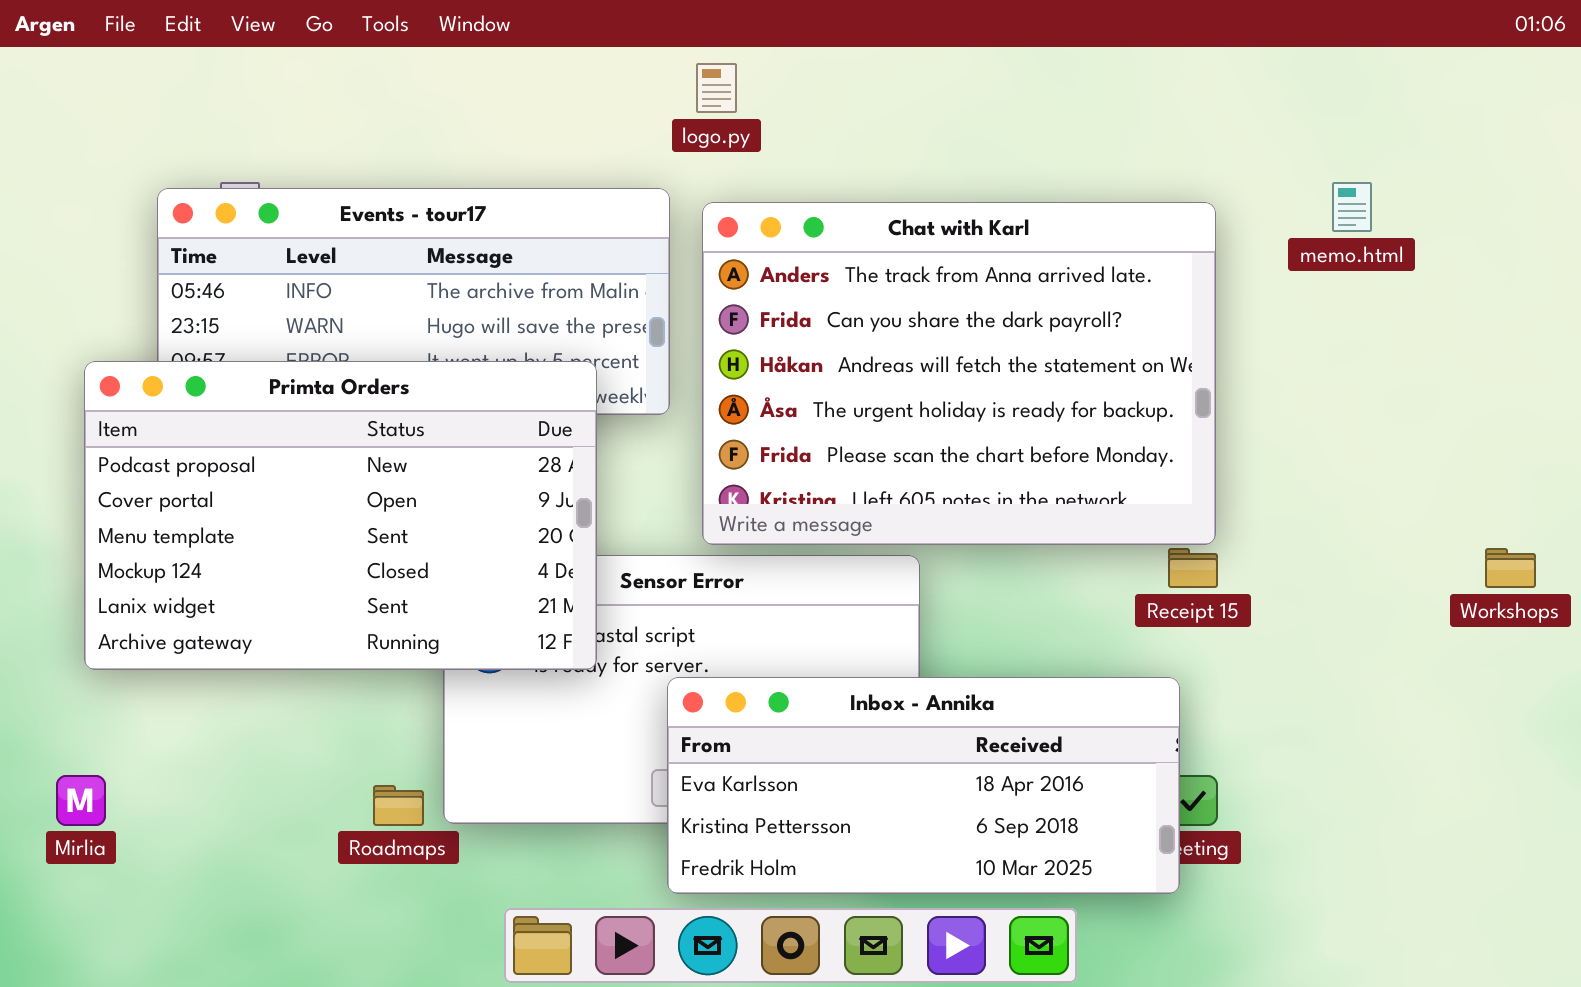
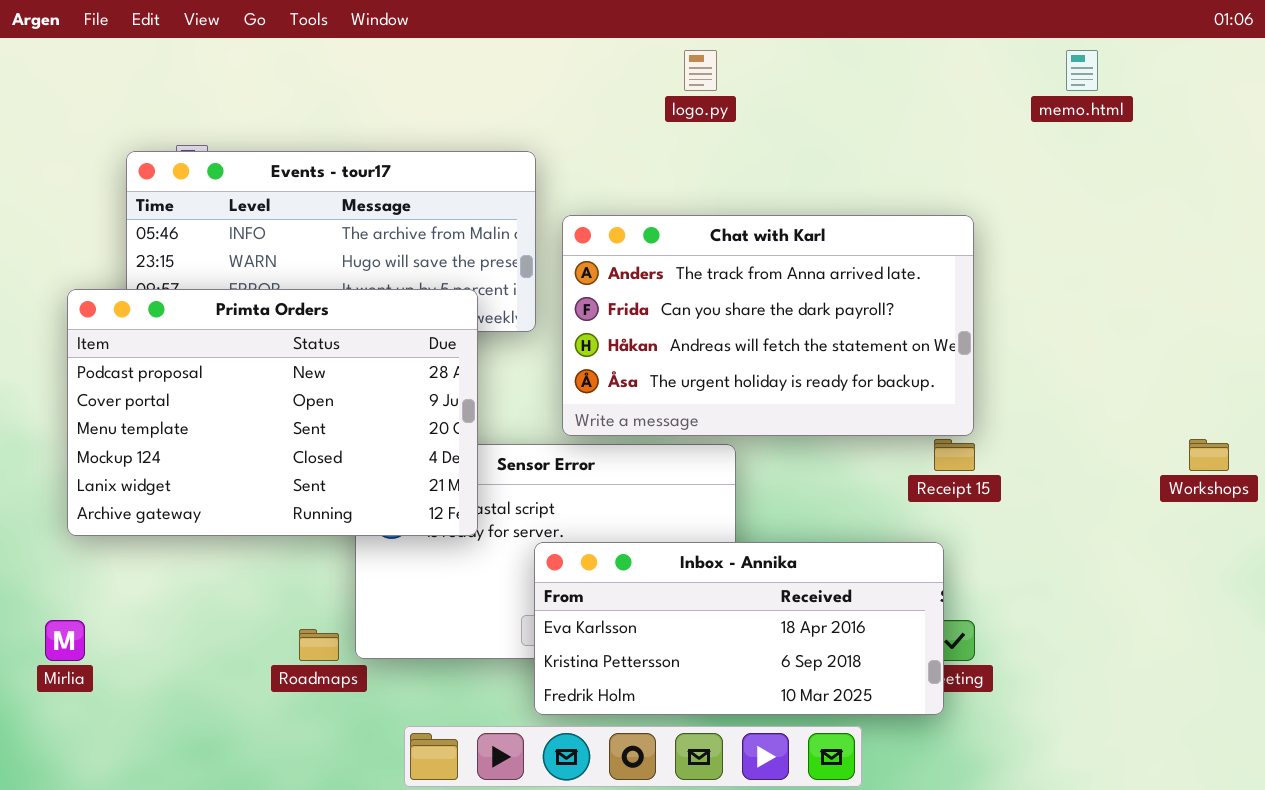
logo.py: [696,63,737,113] -> [684,50,717,91], moved
memo.html: [1332,182,1372,232] -> [1066,50,1098,91], moved
Chat with Karl: [702,202,1216,545] -> [562,215,974,436], resized

